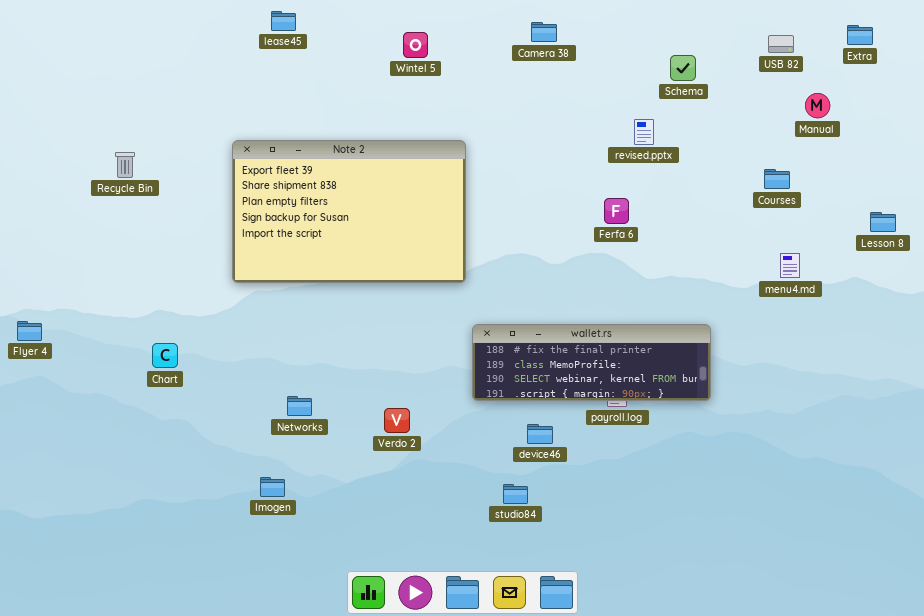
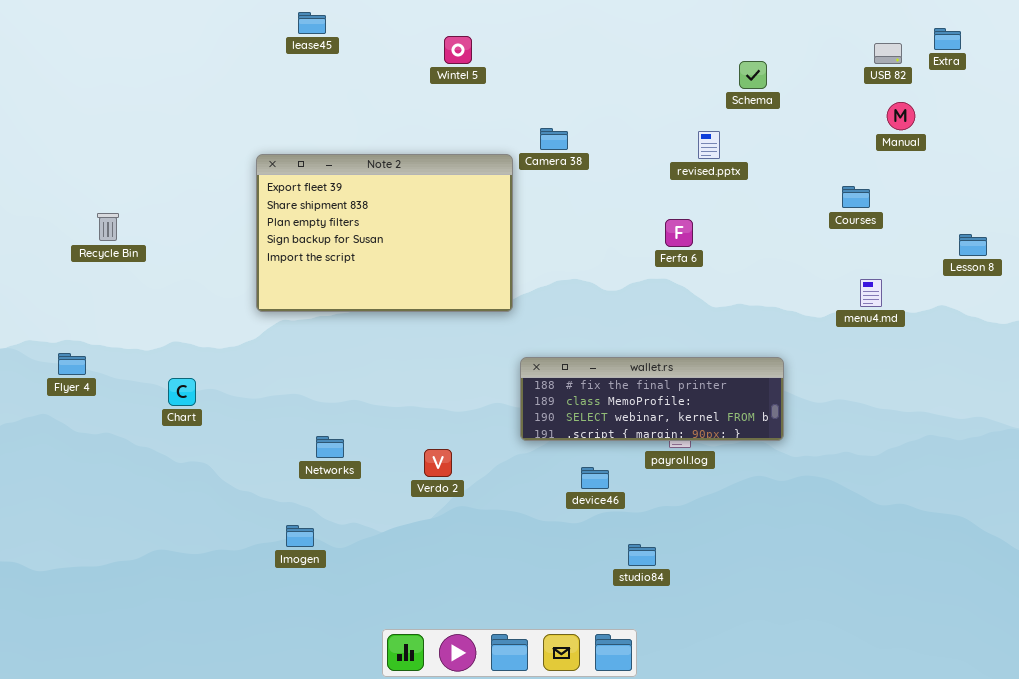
Camera 38: [531,22,557,42] -> [540,128,568,150], moved
USB 82: [768,35,794,53] -> [874,43,902,64], moved
Recycle Bin: [115,152,135,178] -> [97,213,119,241], moved
Flyer 4: [17,321,42,341] -> [58,353,86,375], moved
studio84: [503,484,528,504] -> [628,544,656,566], moved

